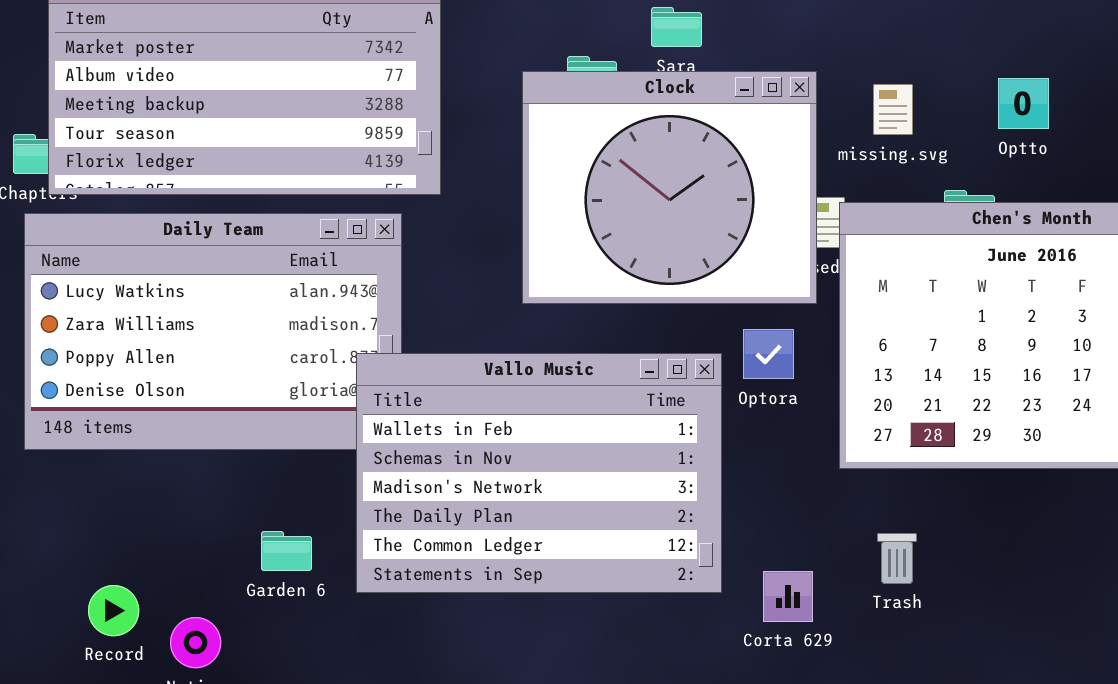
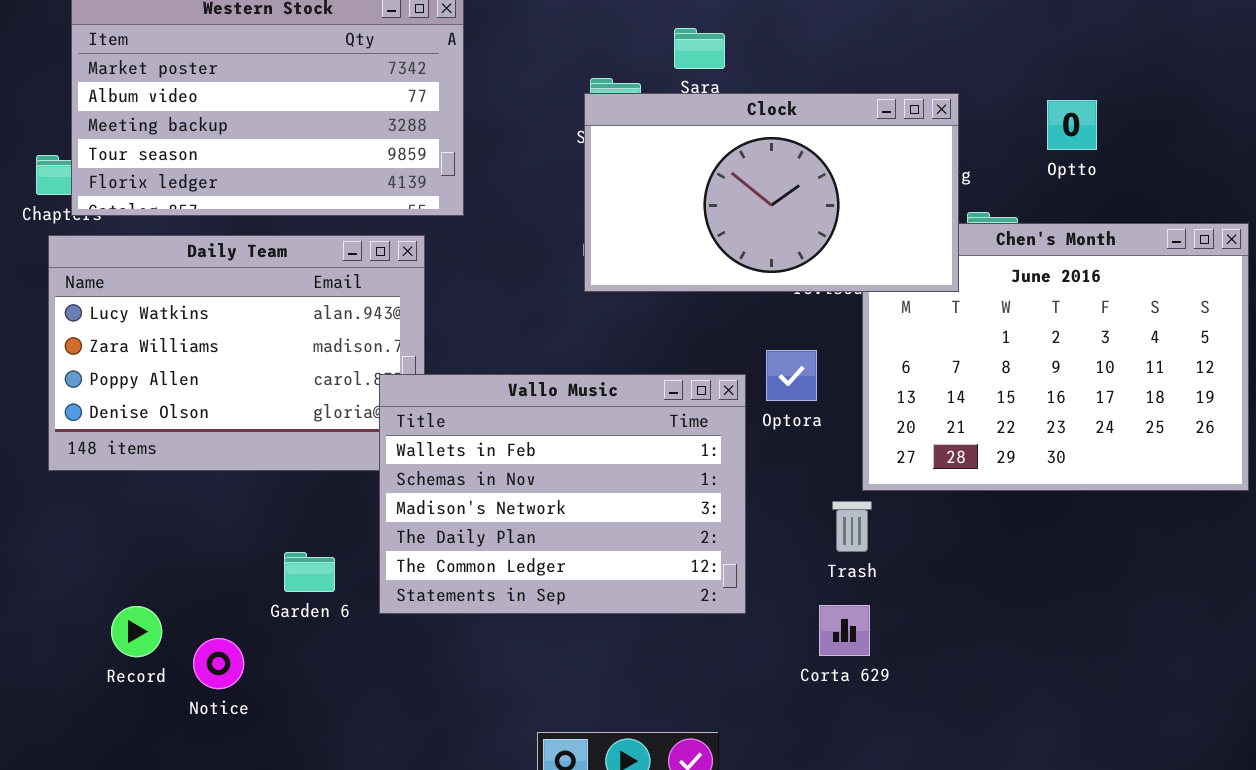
Clock: [522,71,817,304] -> [584,93,959,292], moved, resized
Optto: [998,78,1049,129] -> [1047,100,1097,150], moved
Trash: [877,533,917,584] -> [832,501,872,552], moved
Corta 629: [763,571,813,622] -> [819,605,870,656], moved

